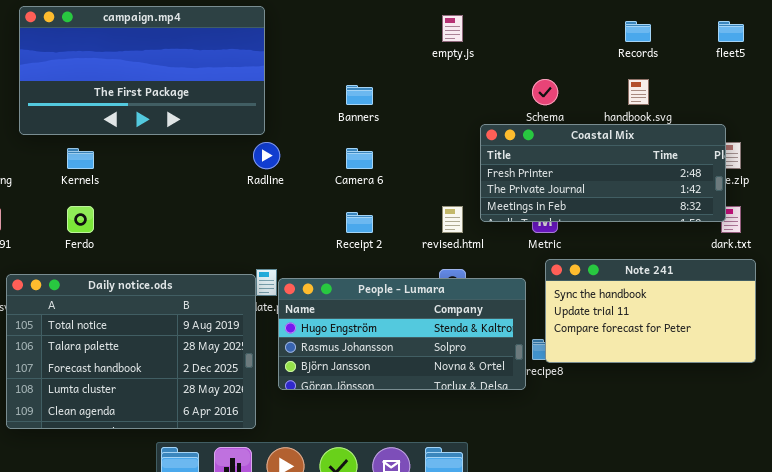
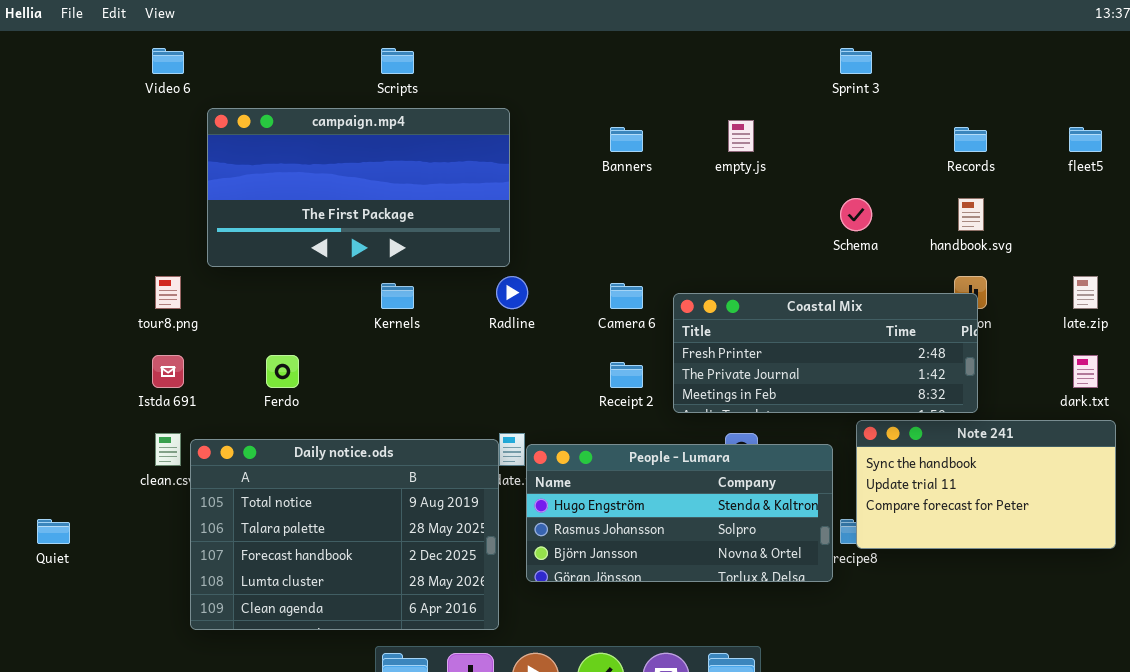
Banners: [346,85,373,105] -> [610,127,643,152], moved
Coastal Mix: [480,124,726,222] -> [673,293,978,413], moved
Kernels: [67,148,94,169] -> [381,283,414,309], moved

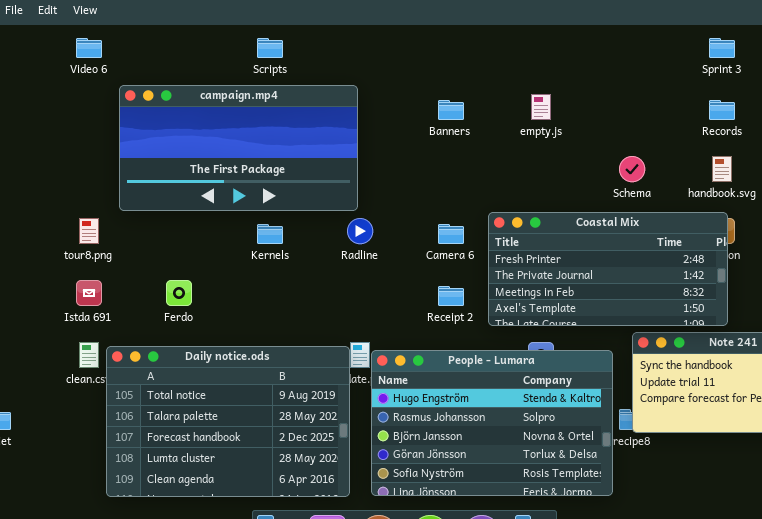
Sprint 3: [840,48,872,74] -> [709,38,735,58], moved
Coastal Mix: [673,293,978,413] -> [488,212,728,326], resized
People - Lumara: [526,444,833,582] -> [371,350,613,496], resized

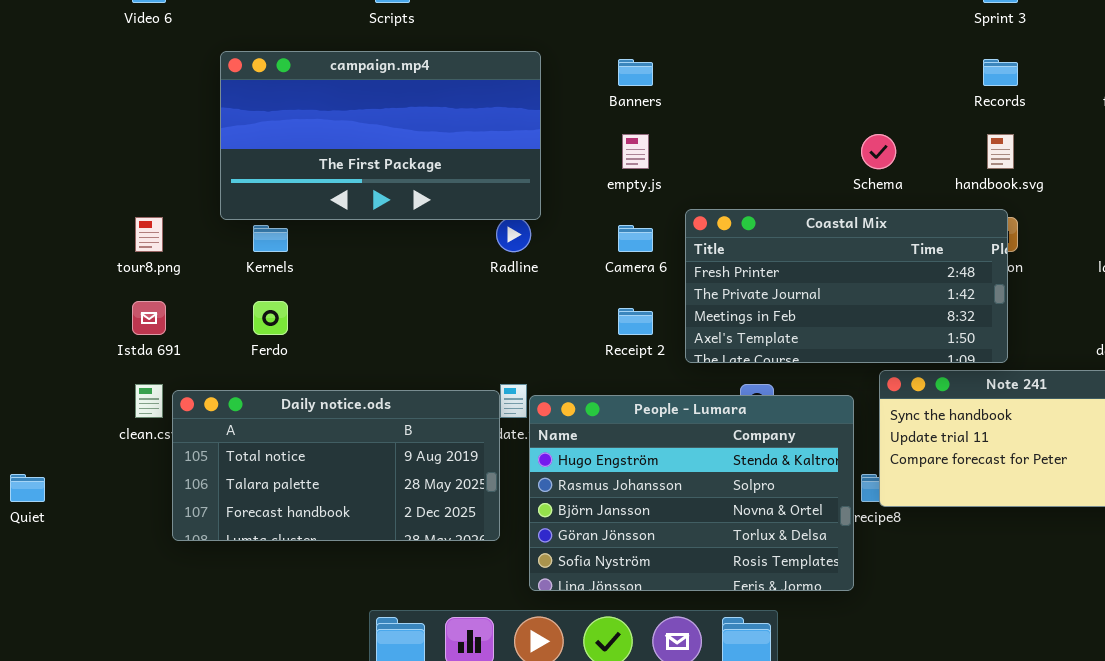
campaign.mp4: [119,85,358,211] -> [220,51,541,220], moved
empty.js: [531,94,551,120] -> [622,134,649,169], moved
Kernels: [257,224,283,244] -> [253,225,288,252], moved
Daily notice.ods: [106,346,350,497] -> [172,390,500,541], resized

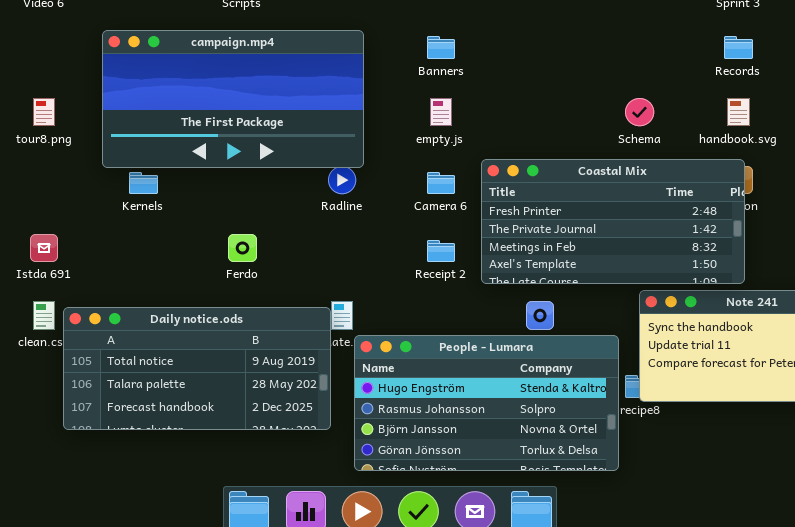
tour8.png: [135,217,163,252] -> [33,98,55,126], moved
Ferdo: [253,301,288,335] -> [228,234,257,262], moved
People - Lumara: [529,395,854,591] -> [354,335,619,471], resized

